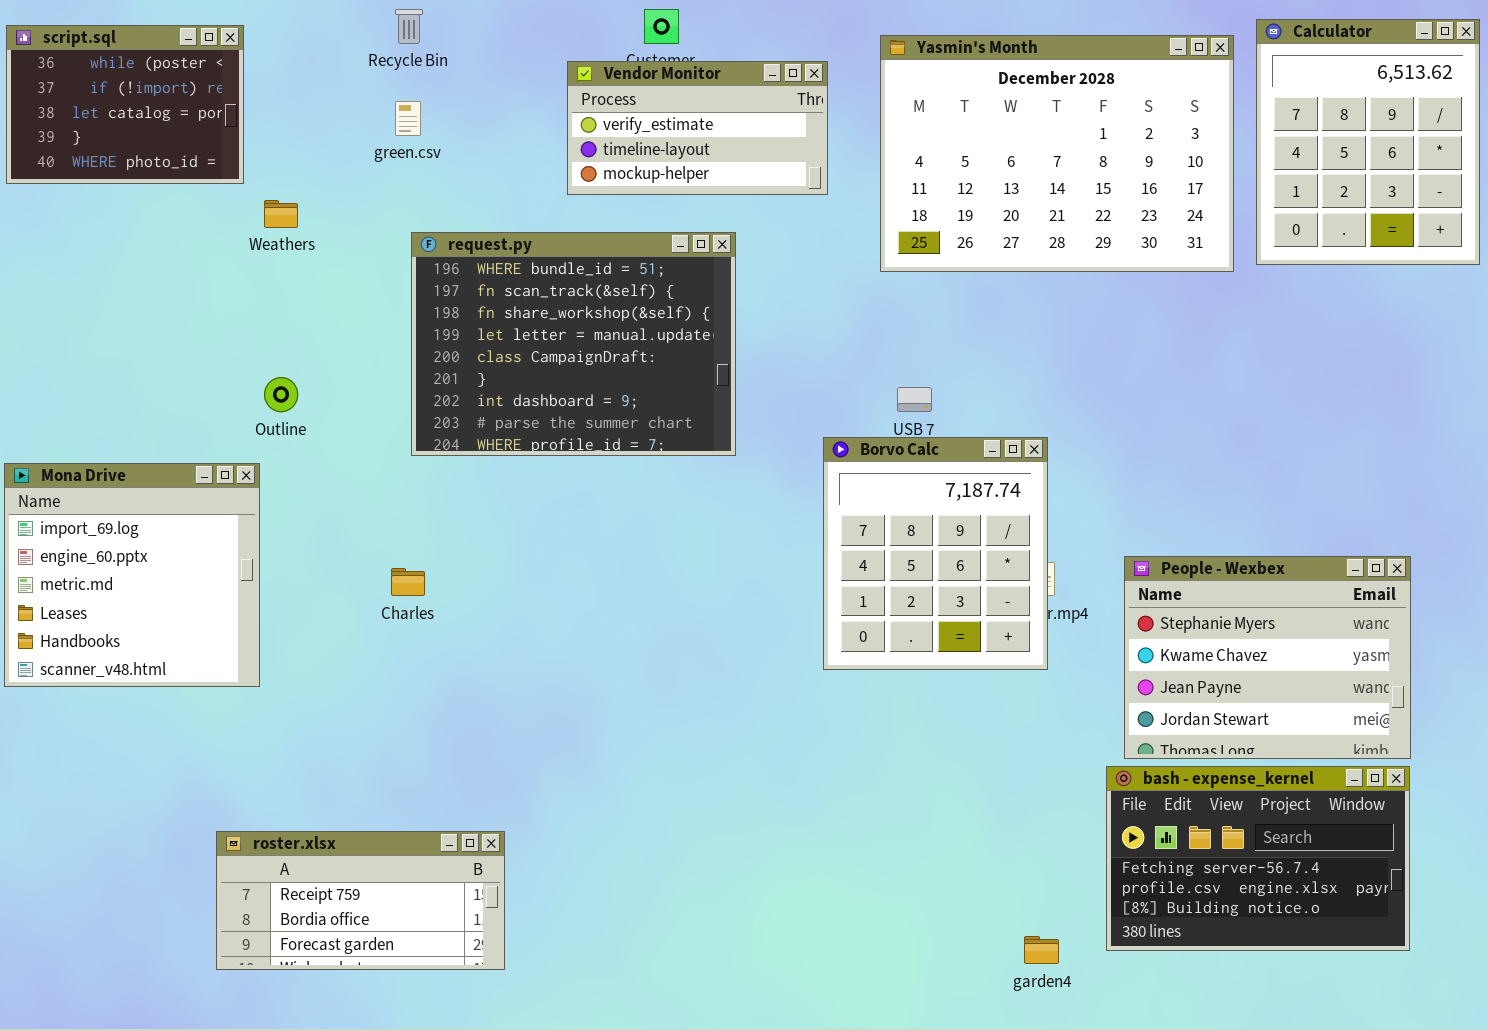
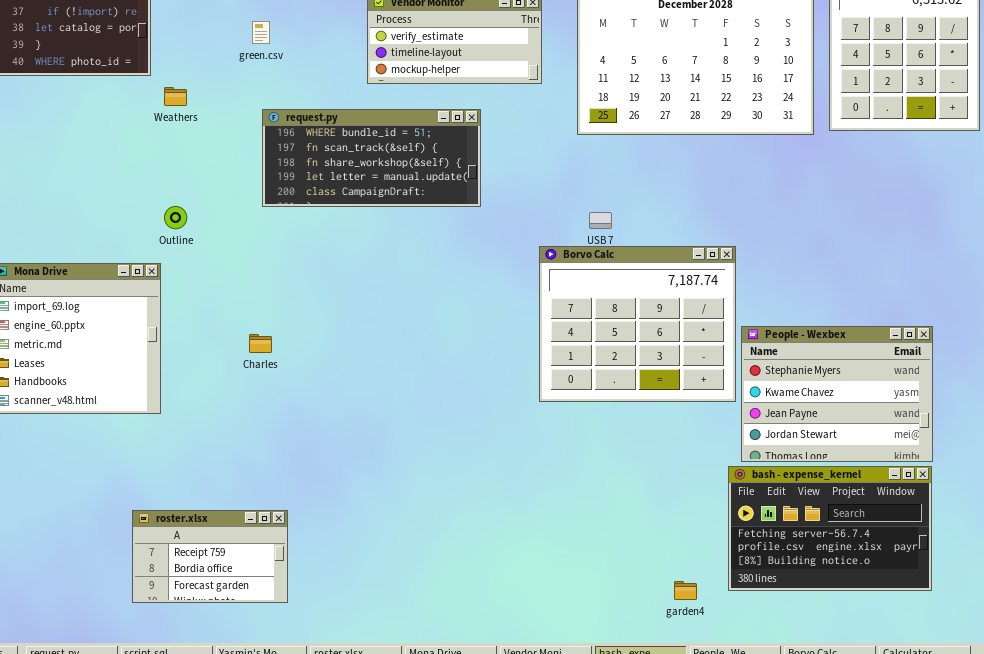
request.py: [411,232,736,456] -> [262,109,481,207], resized
Borvo Calc: [823,437,1048,670] -> [539,246,736,402], resized
roster.xlsx: [216,831,505,970] -> [132,510,288,603], resized

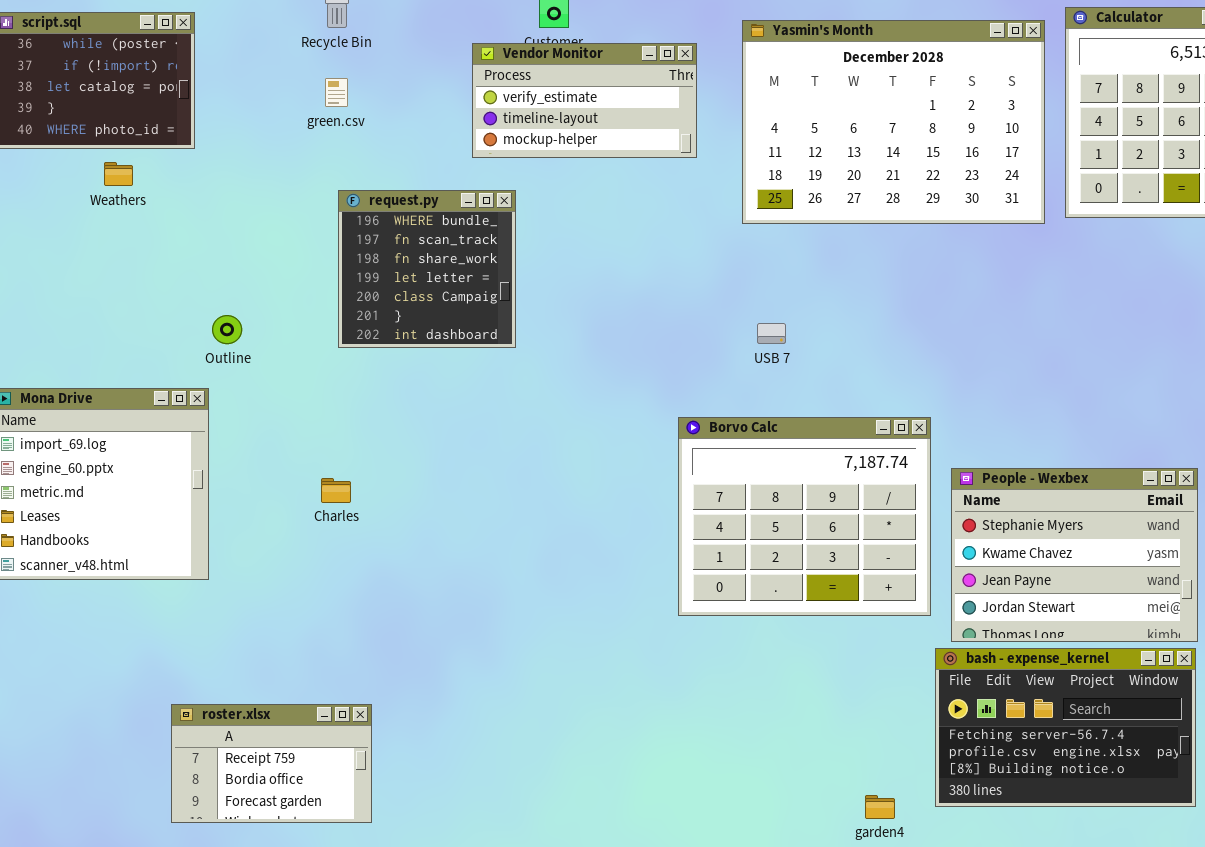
Weathers: [164,87,187,106] -> [104,162,133,186], moved
request.py: [262,109,481,207] -> [338,190,516,348], resized
Borvo Calc: [539,246,736,402] -> [678,417,931,616], moved

